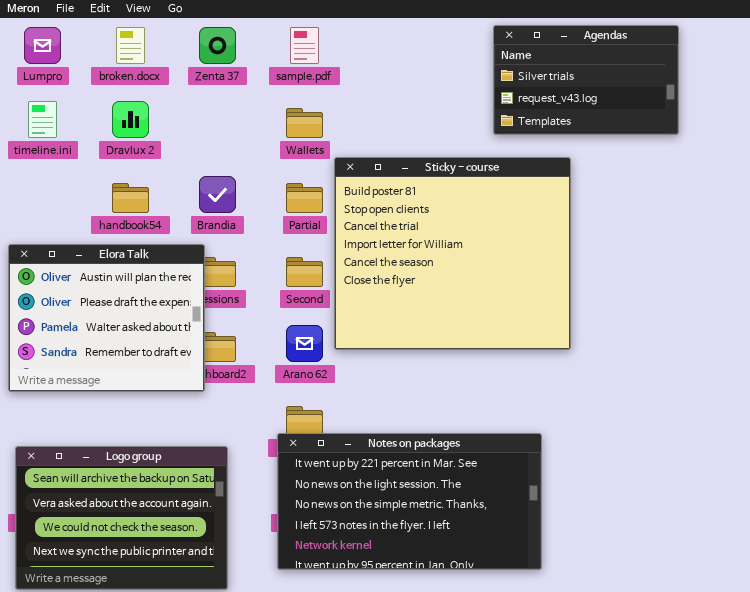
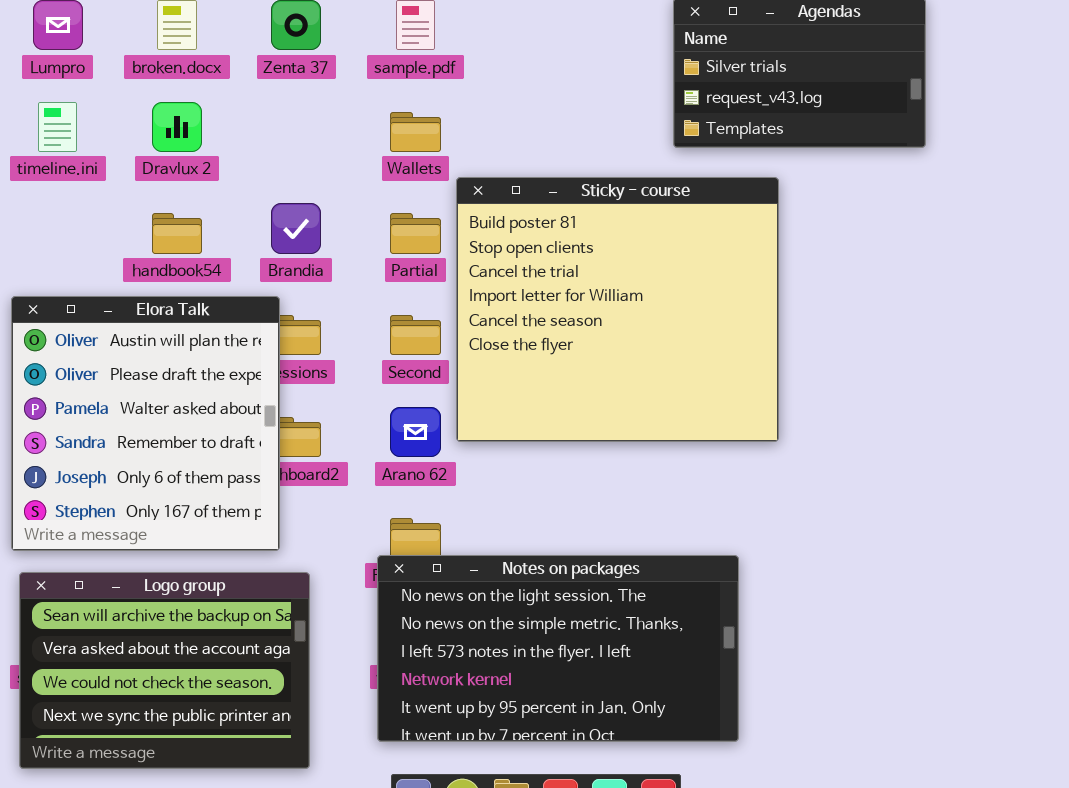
Elora Talk: [8,244,205,392] -> [11,296,280,551], resized
Notes on packages: [277,433,542,570] -> [377,555,739,742], scrolled down 1 row

